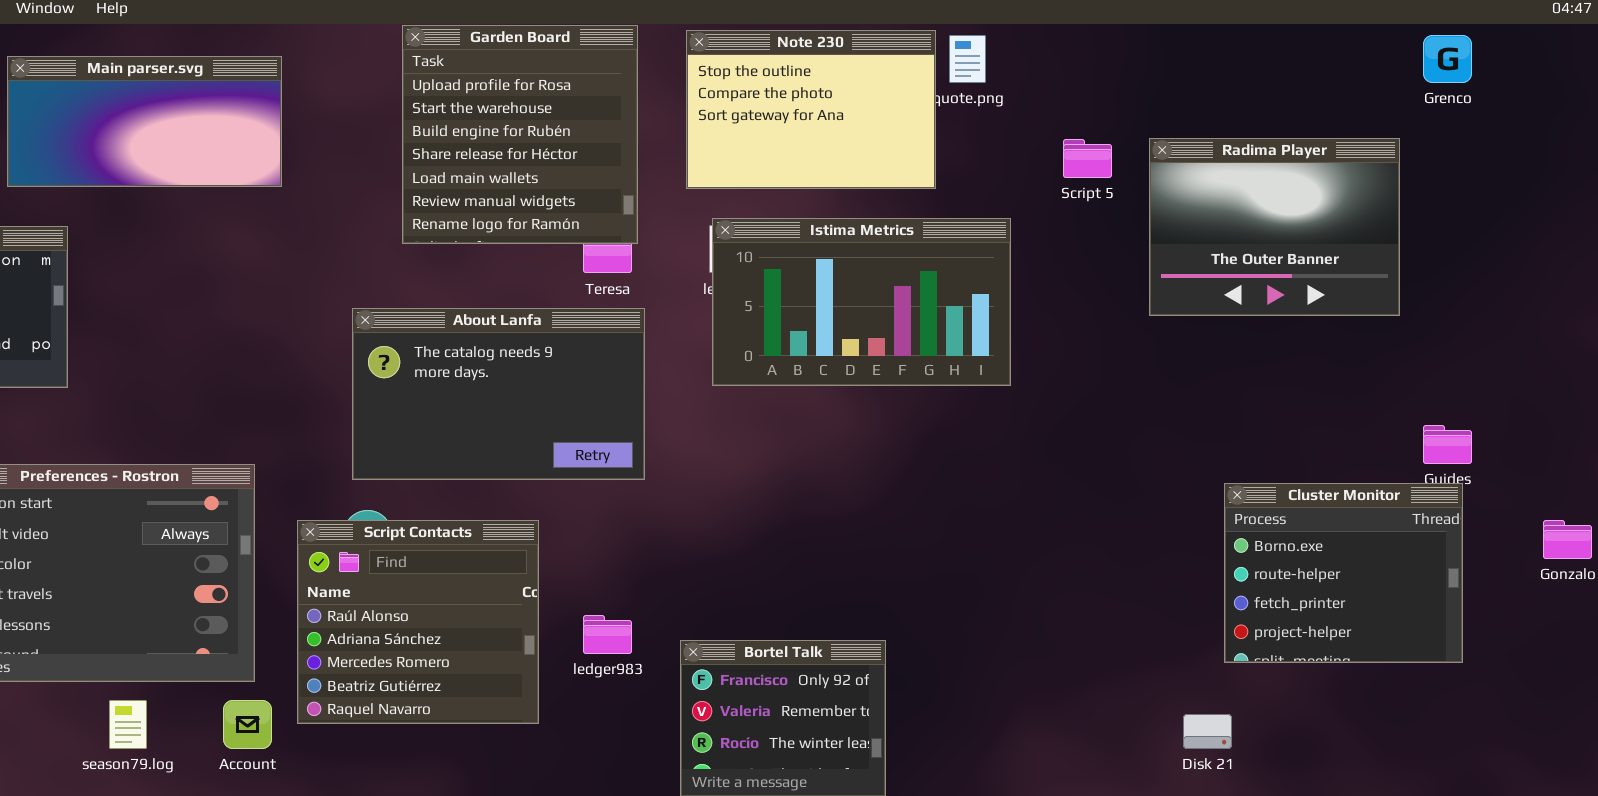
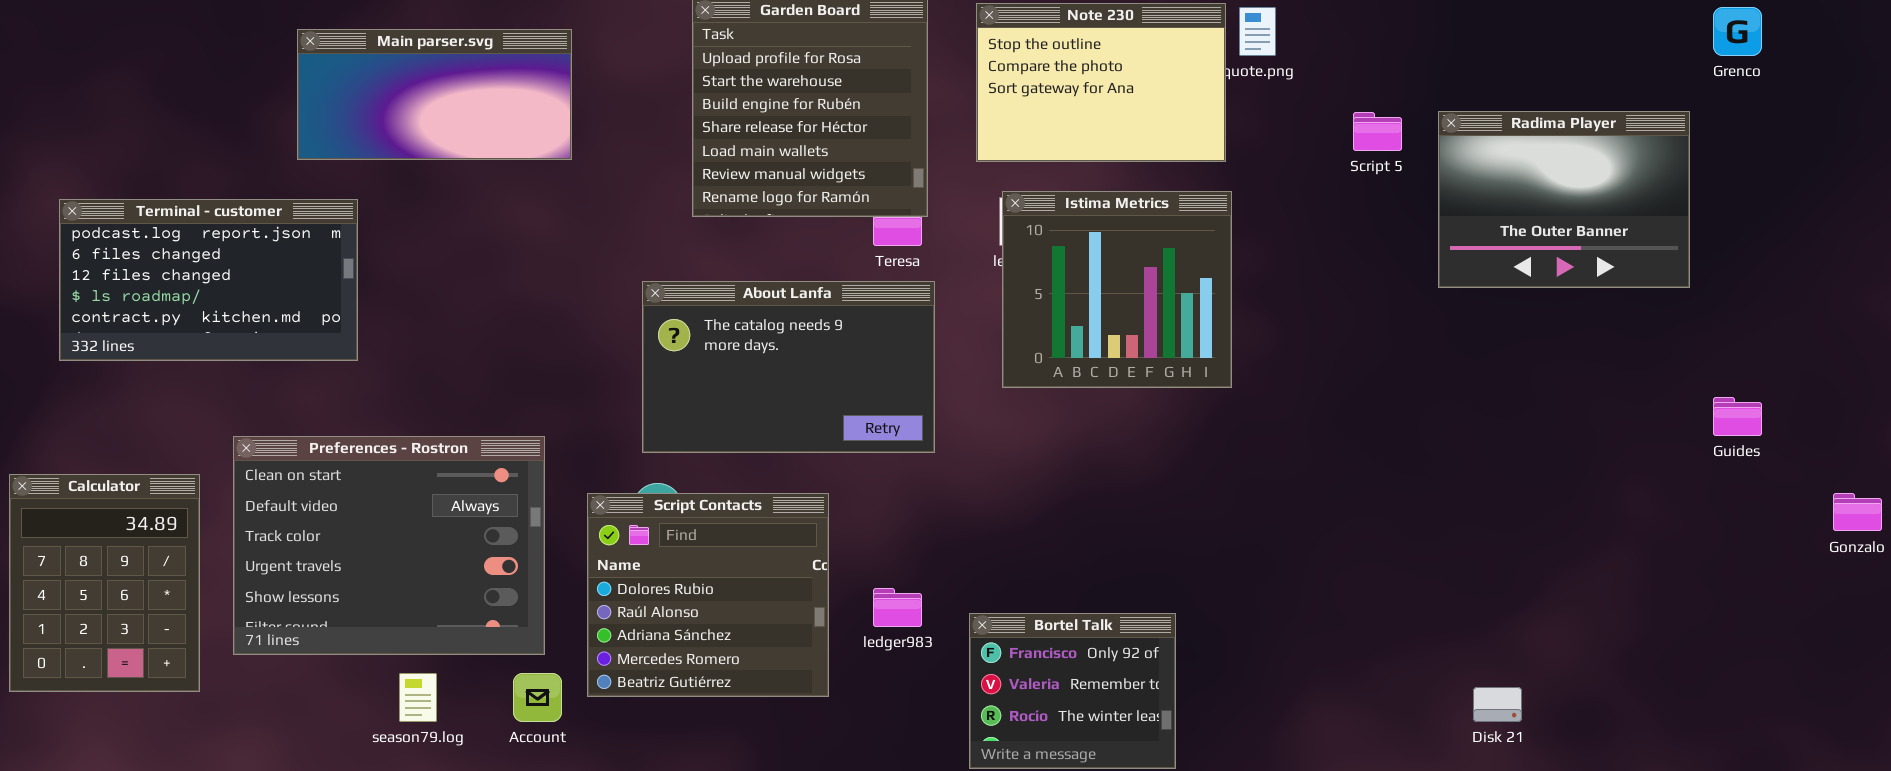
Istima Metrics: [712,218,1011,386] -> [1002,191,1232,388], resized
Cluster Monitor: [1224,483,1463,663] -> none, closed
Script Contacts: [297,520,539,724] -> [587,493,829,697], scrolled up 1 row

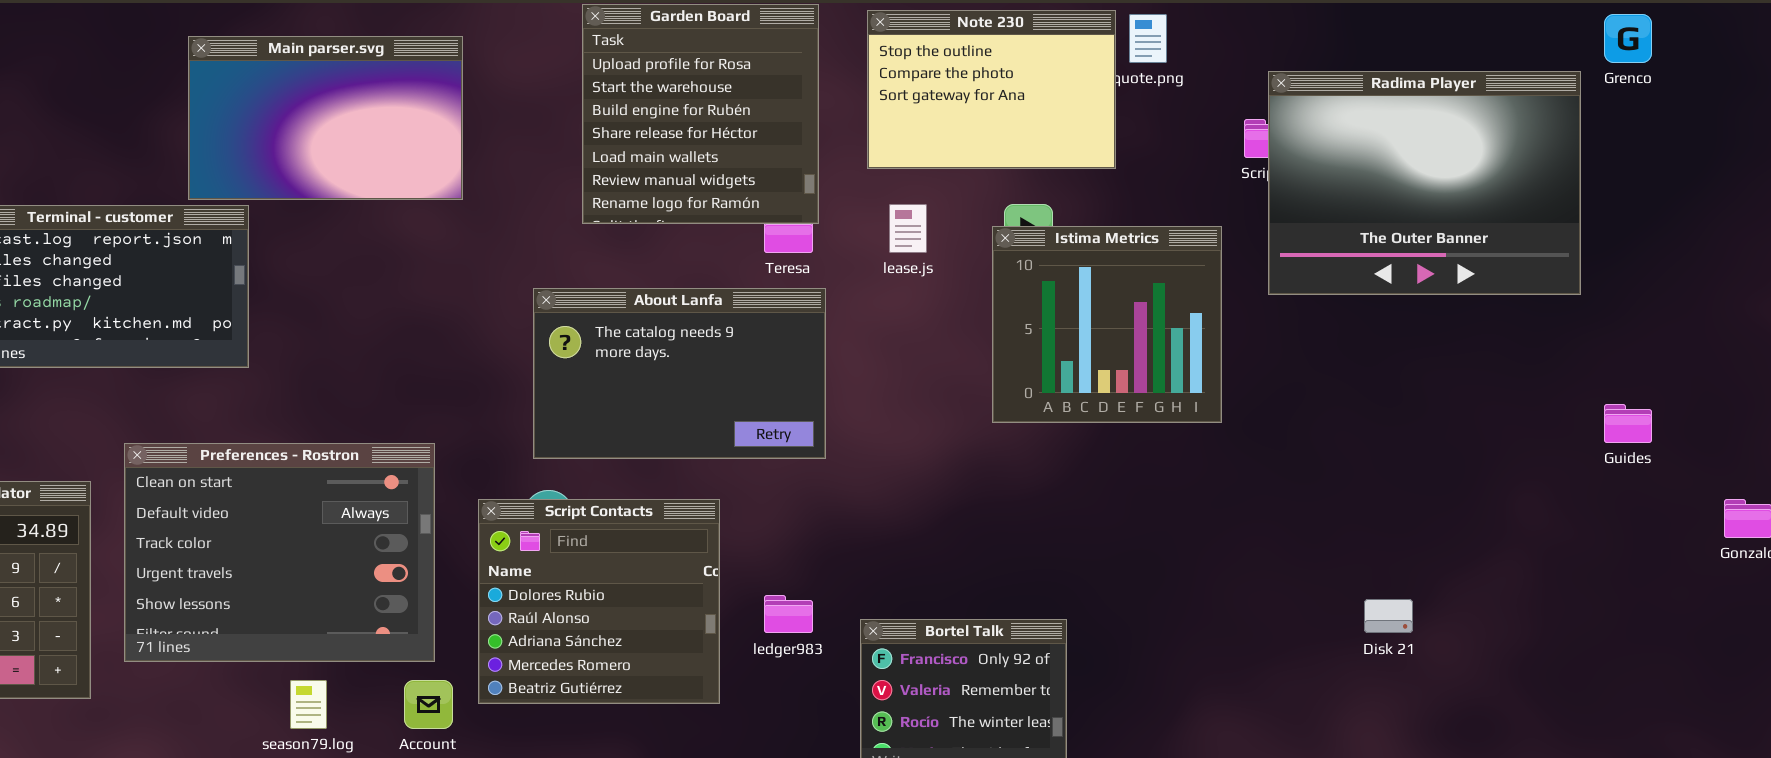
Main parser.svg: [297,29,572,160] -> [188,36,463,200], resized
Radima Player: [1438,111,1690,288] -> [1268,71,1581,295], resized
Istima Metrics: [1002,191,1232,388] -> [992,226,1222,423], moved
Disk 21: [1473,687,1522,722] -> [1364,599,1413,633], moved

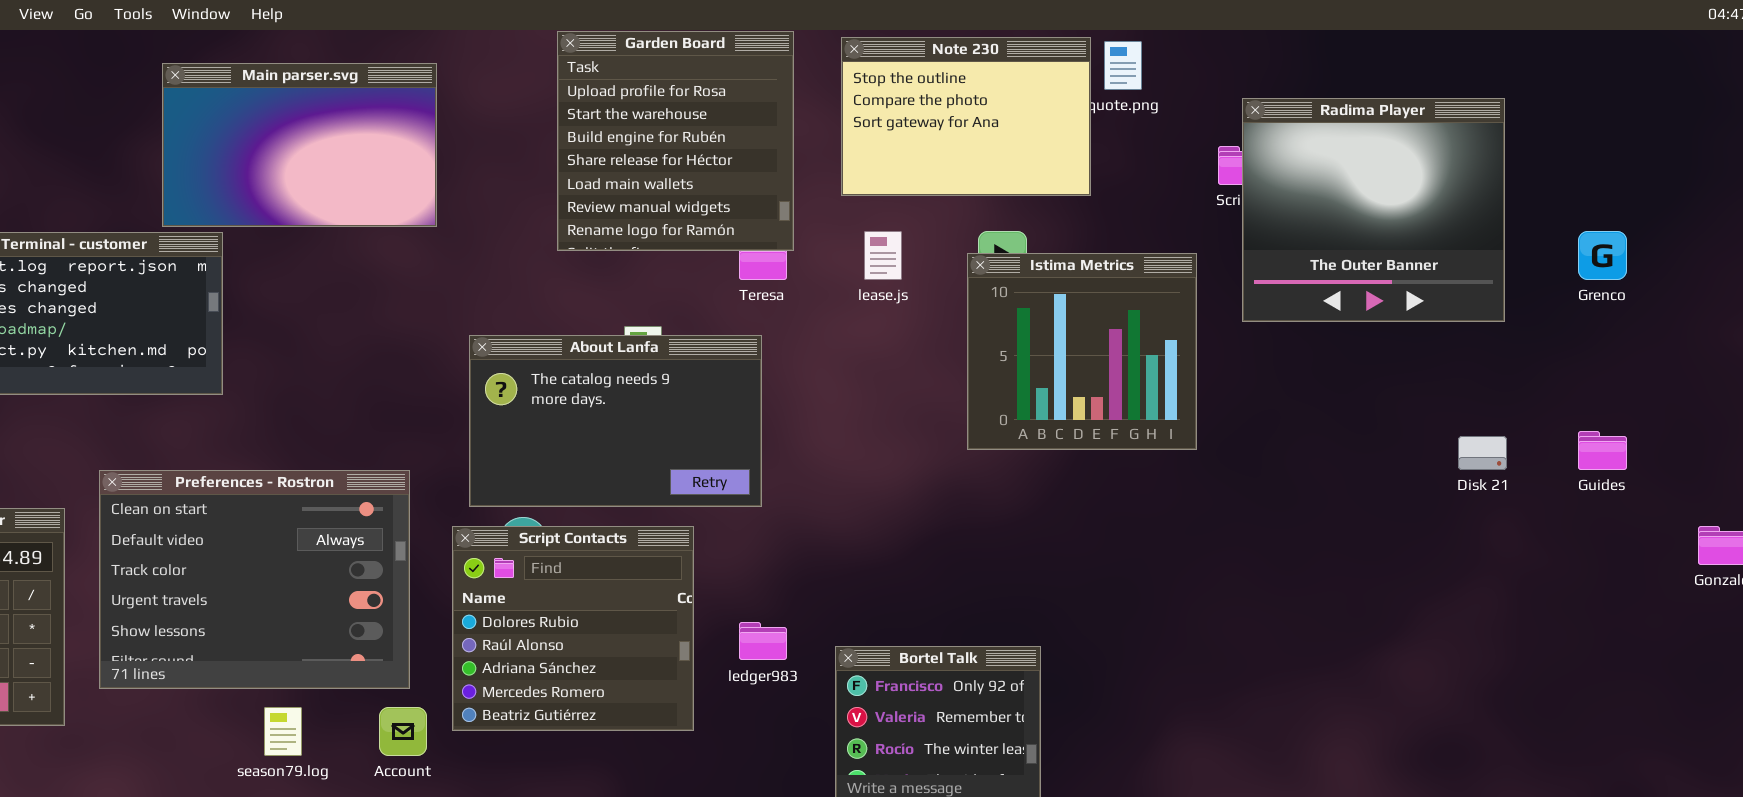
Grenco: [1604,14,1652,63] -> [1578,231,1627,280], moved
Radima Player: [1268,71,1581,295] -> [1242,98,1505,322], resized
About Lanfa: [533,288,826,459] -> [469,335,762,507], moved
Disk 21: [1364,599,1413,633] -> [1458,436,1507,470], moved

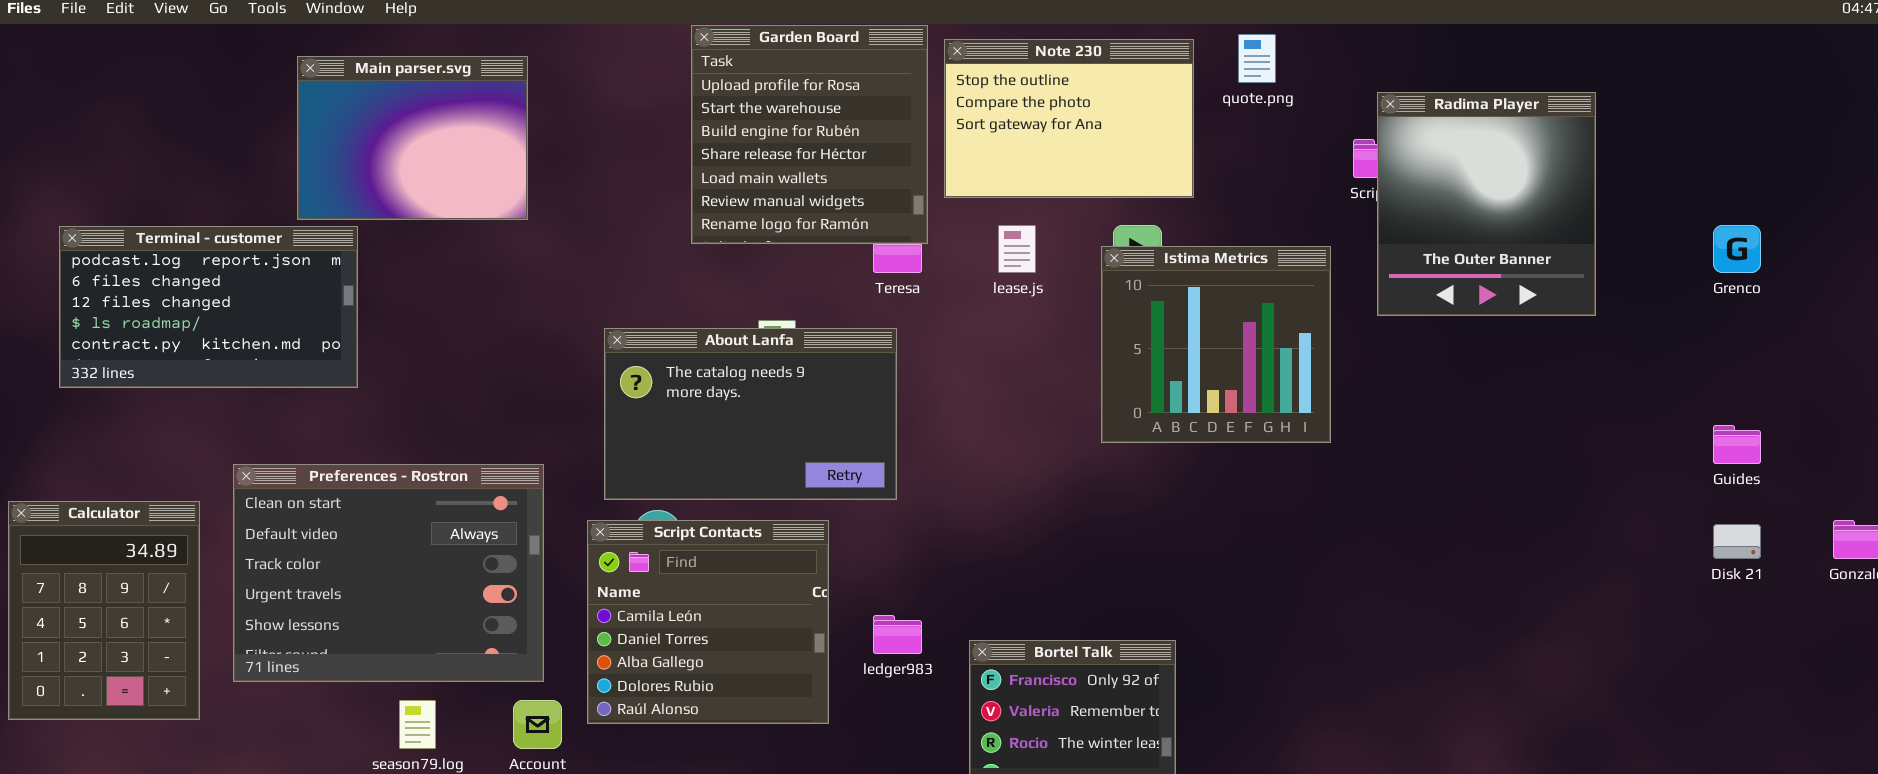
Note 230: [841,37,1091,196] -> [944,39,1194,198], moved
Main parser.svg: [162,63,437,227] -> [297,56,528,220], resized
Radima Player: [1242,98,1505,322] -> [1377,92,1596,316], resized
Disk 21: [1458,436,1507,470] -> [1713,524,1761,559], moved
Script Contacts: [452,526,694,731] -> [587,520,829,724], scrolled up 3 rows

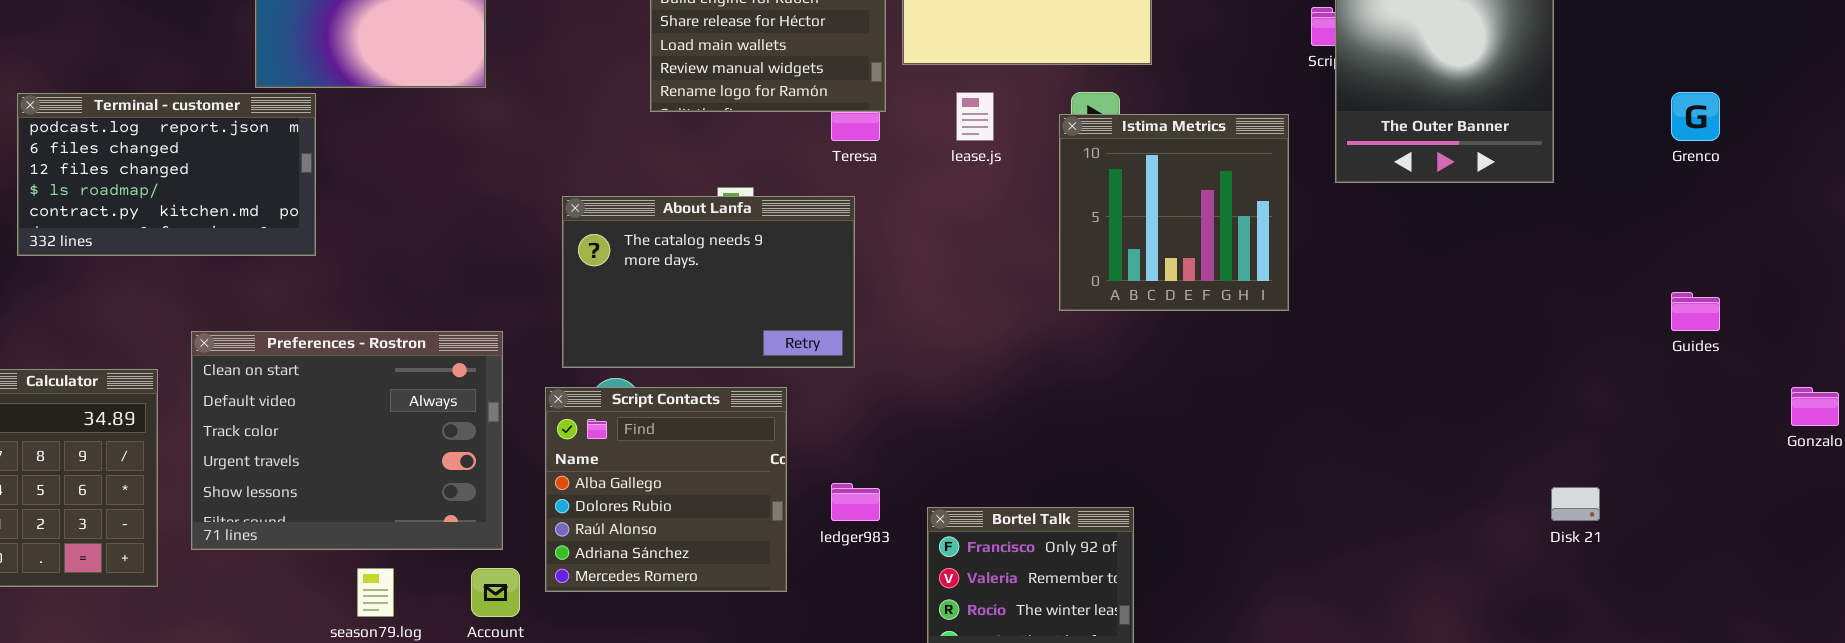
Script Contacts: [587,520,829,724] -> [545,387,787,592], scrolled down 2 rows
Disk 21: [1713,524,1761,559] -> [1551,487,1600,521], moved

